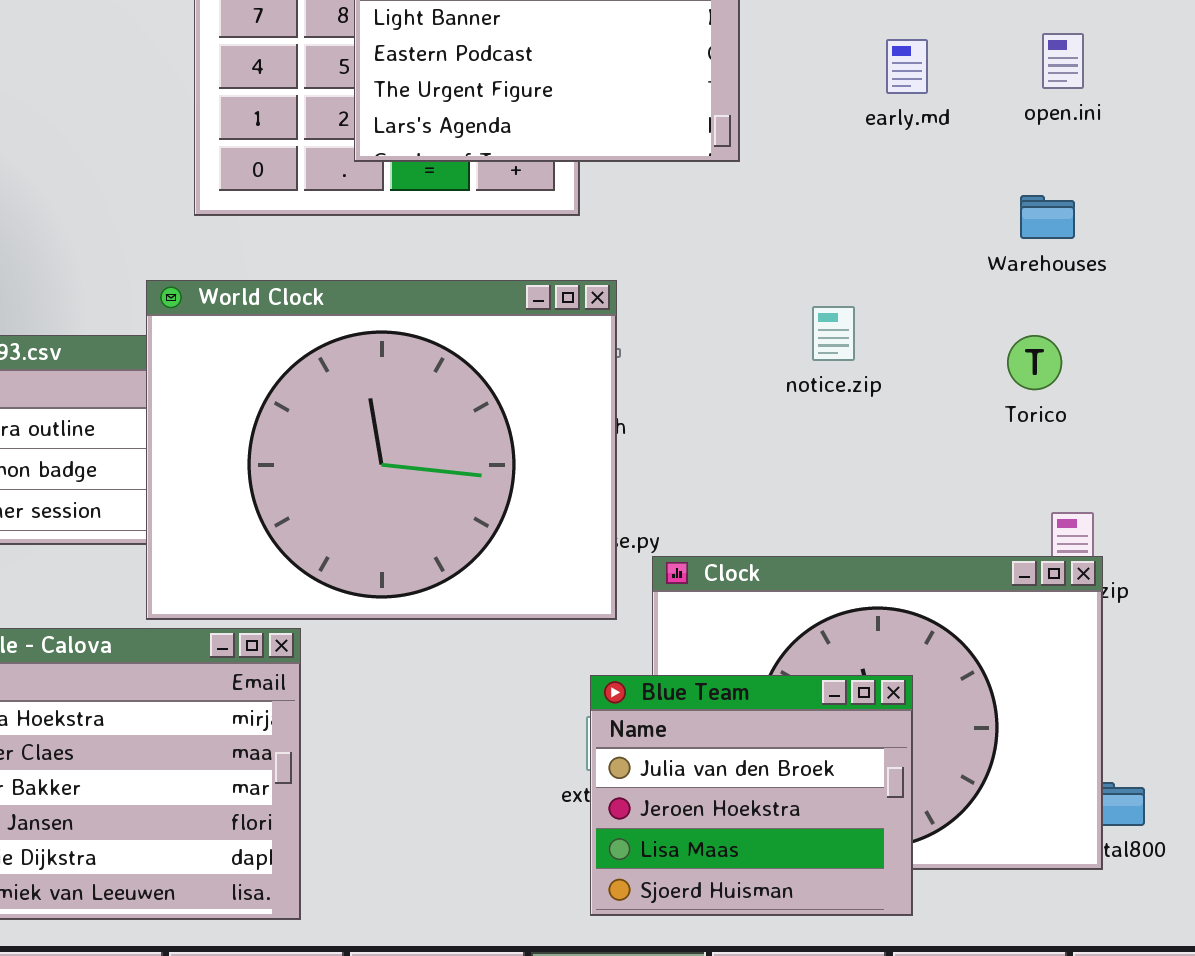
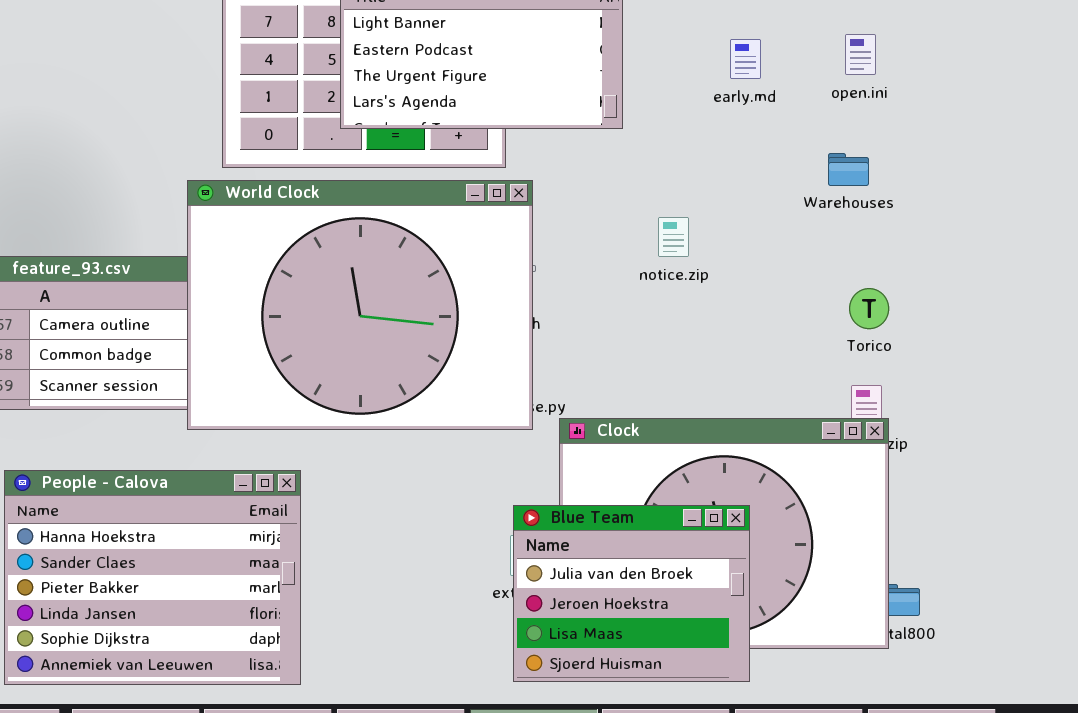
World Clock: [146,280,617,620] -> [187,180,533,430], moved
notice.zip: [812,306,855,361] -> [658,217,689,257], moved
Torico: [1007,335,1062,390] -> [849,288,889,329], moved

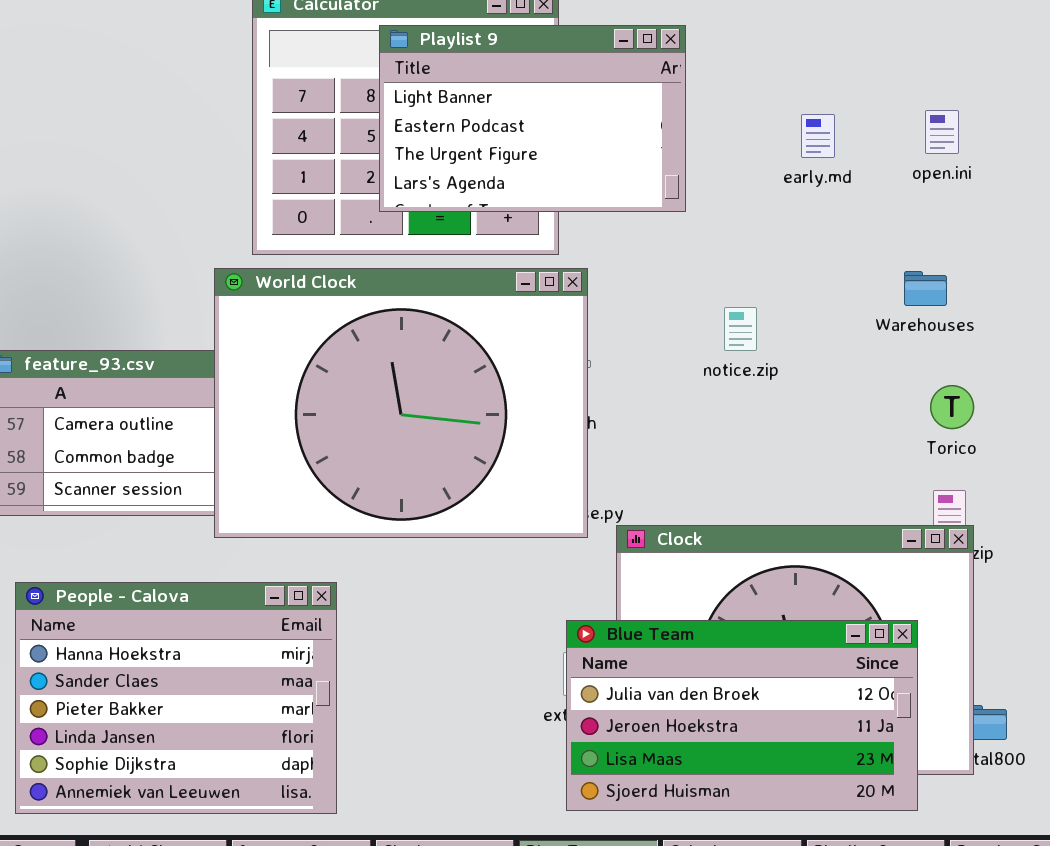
Warehouses: [828,153,869,186] -> [904,271,947,306], moved
Blue Team: [513,505,750,682] -> [566,620,918,811], resized

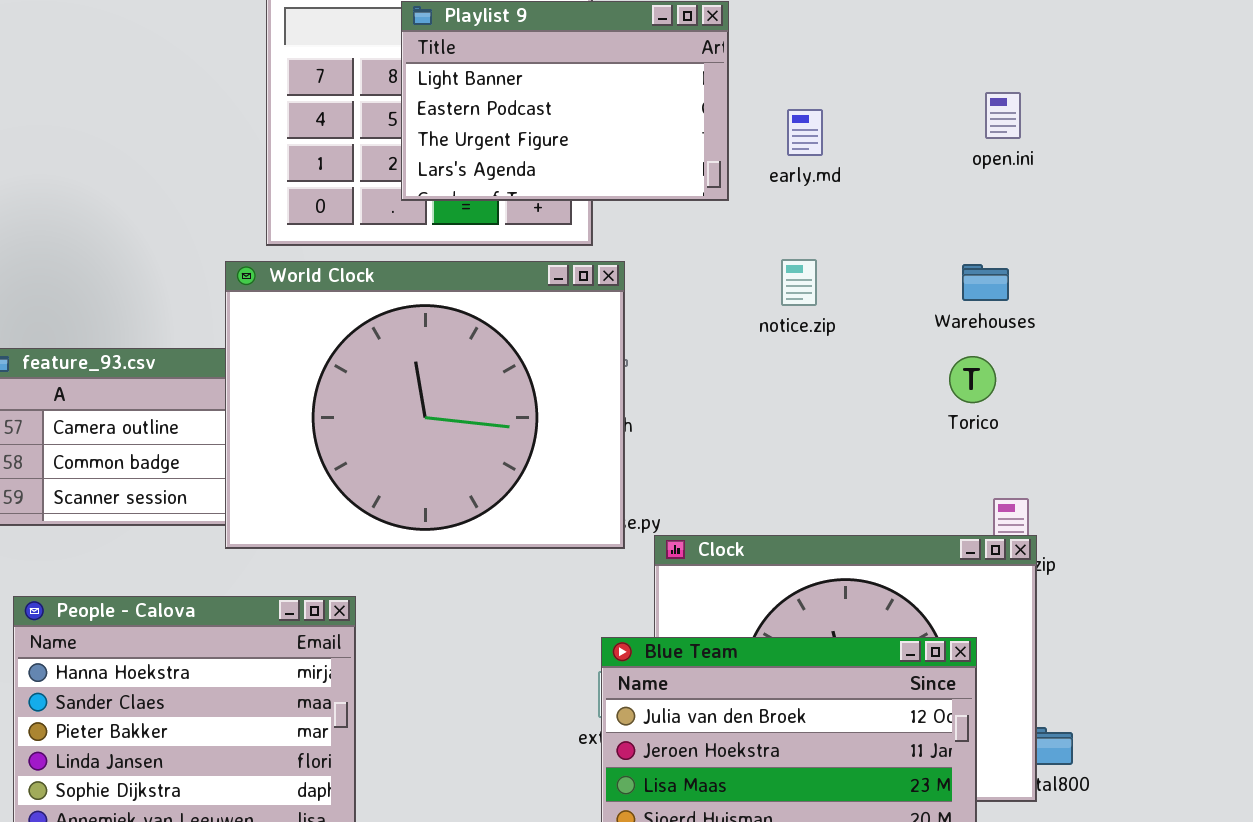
early.md: [801,114,835,158] -> [787,109,823,156], moved
notice.zip: [724,307,757,351] -> [781,259,817,306], moved
Torico: [930,385,974,429] -> [949,356,996,403], moved

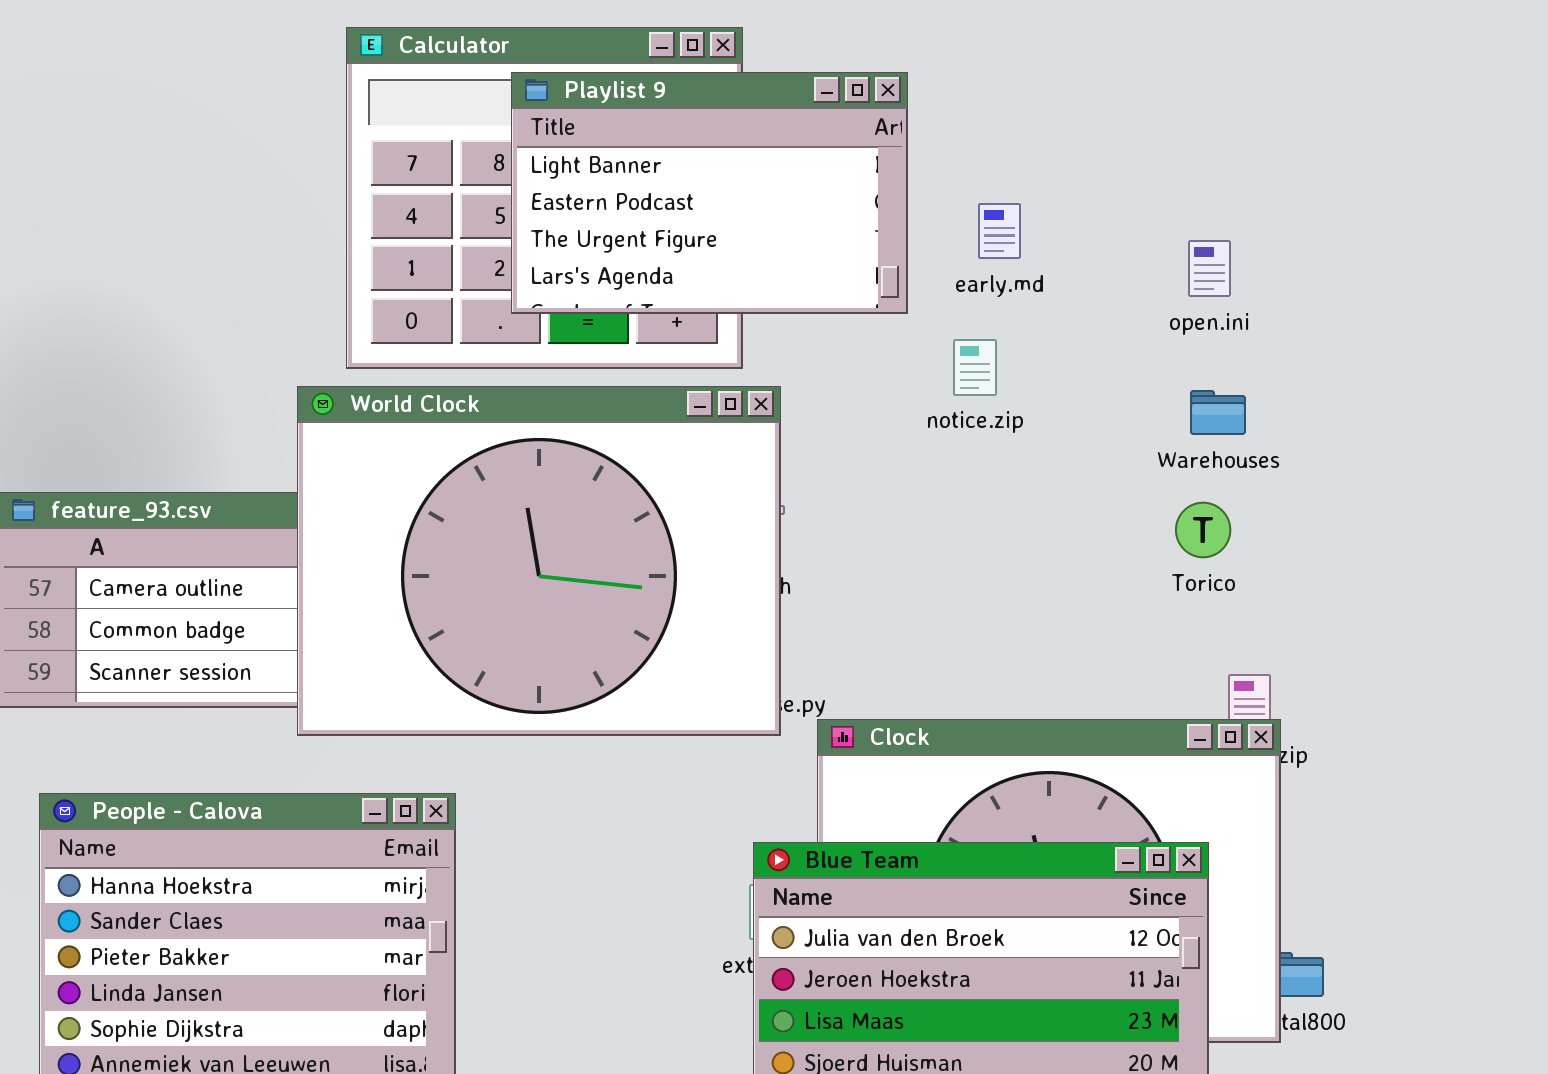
open.ini: [985,92,1021,139] -> [1188,240,1231,297], moved
notice.zip: [781,259,817,306] -> [953,339,997,396], moved

